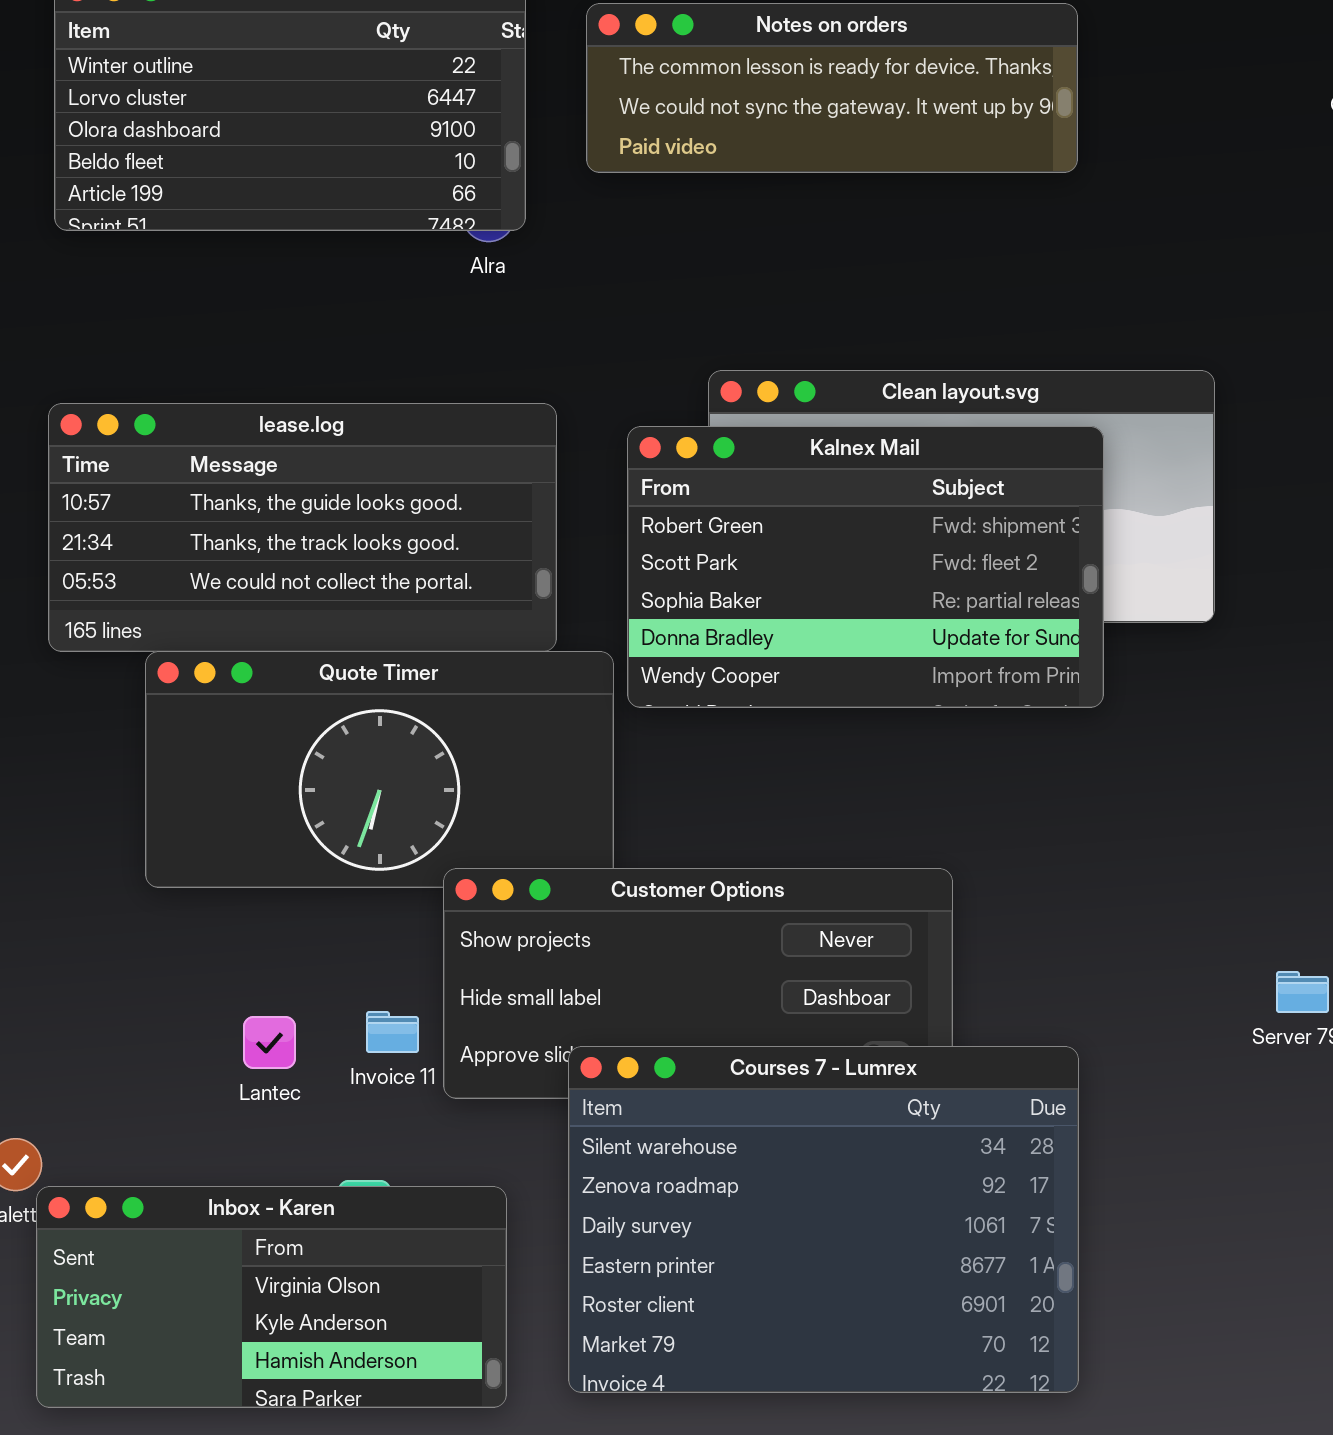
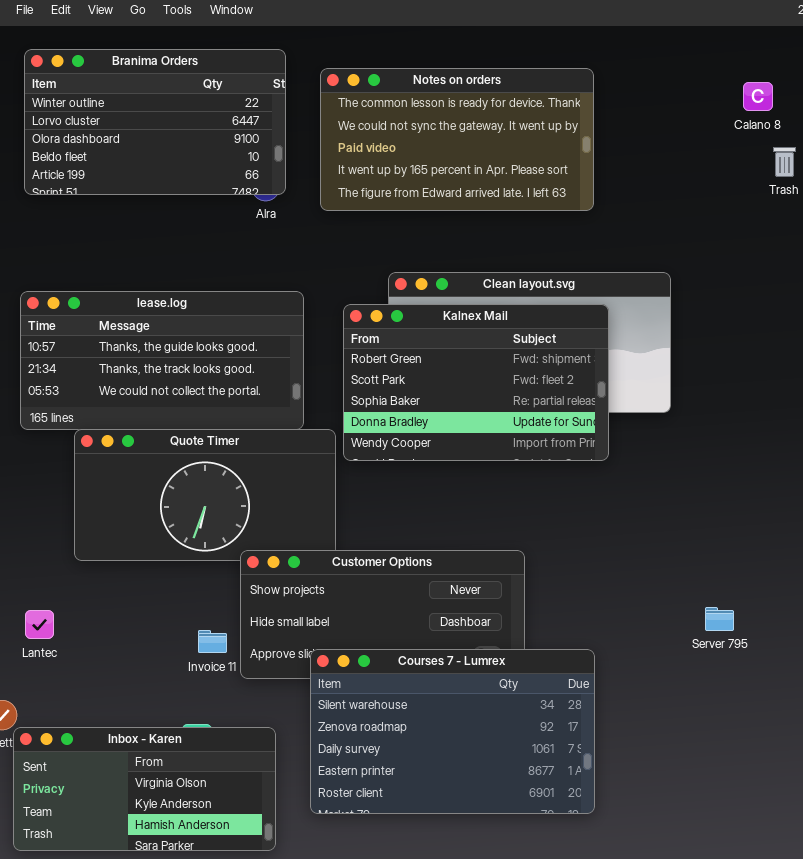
Notes on orders: [586,3,1078,173] -> [320,68,594,211], resized
Lantec: [243,1016,296,1069] -> [25,610,54,639], moved
Courses 7 - Lumrex: [568,1046,1079,1393] -> [310,649,595,814], resized

